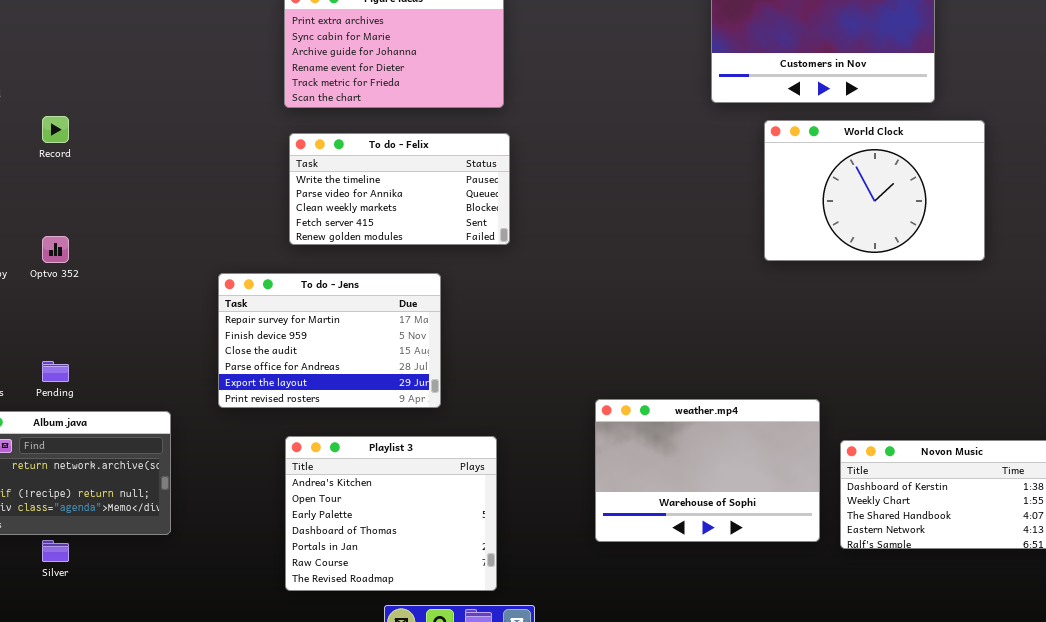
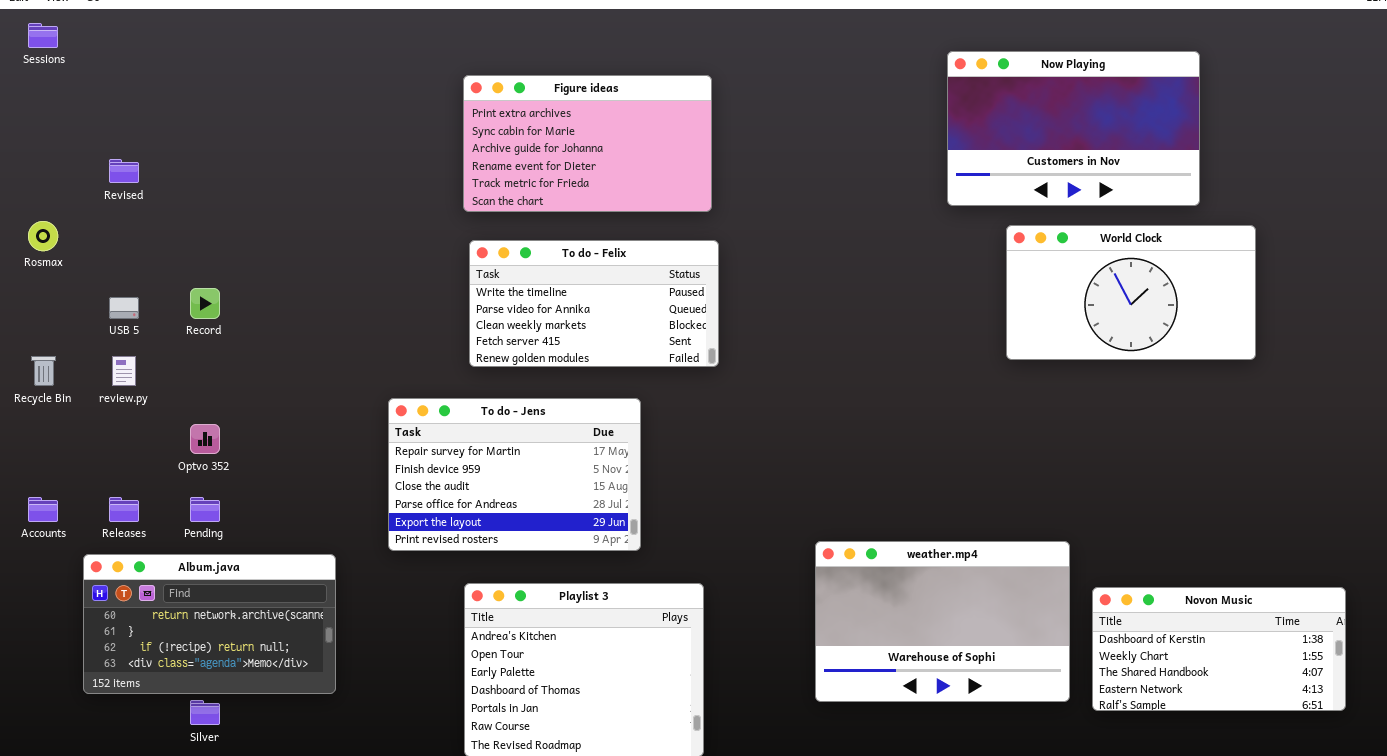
Record: [42,116,69,143] -> [190,288,220,319], moved
World Clock: [764,120,985,261] -> [1006,225,1256,360], resized
Optvo 352: [42,236,69,263] -> [190,424,220,454], moved

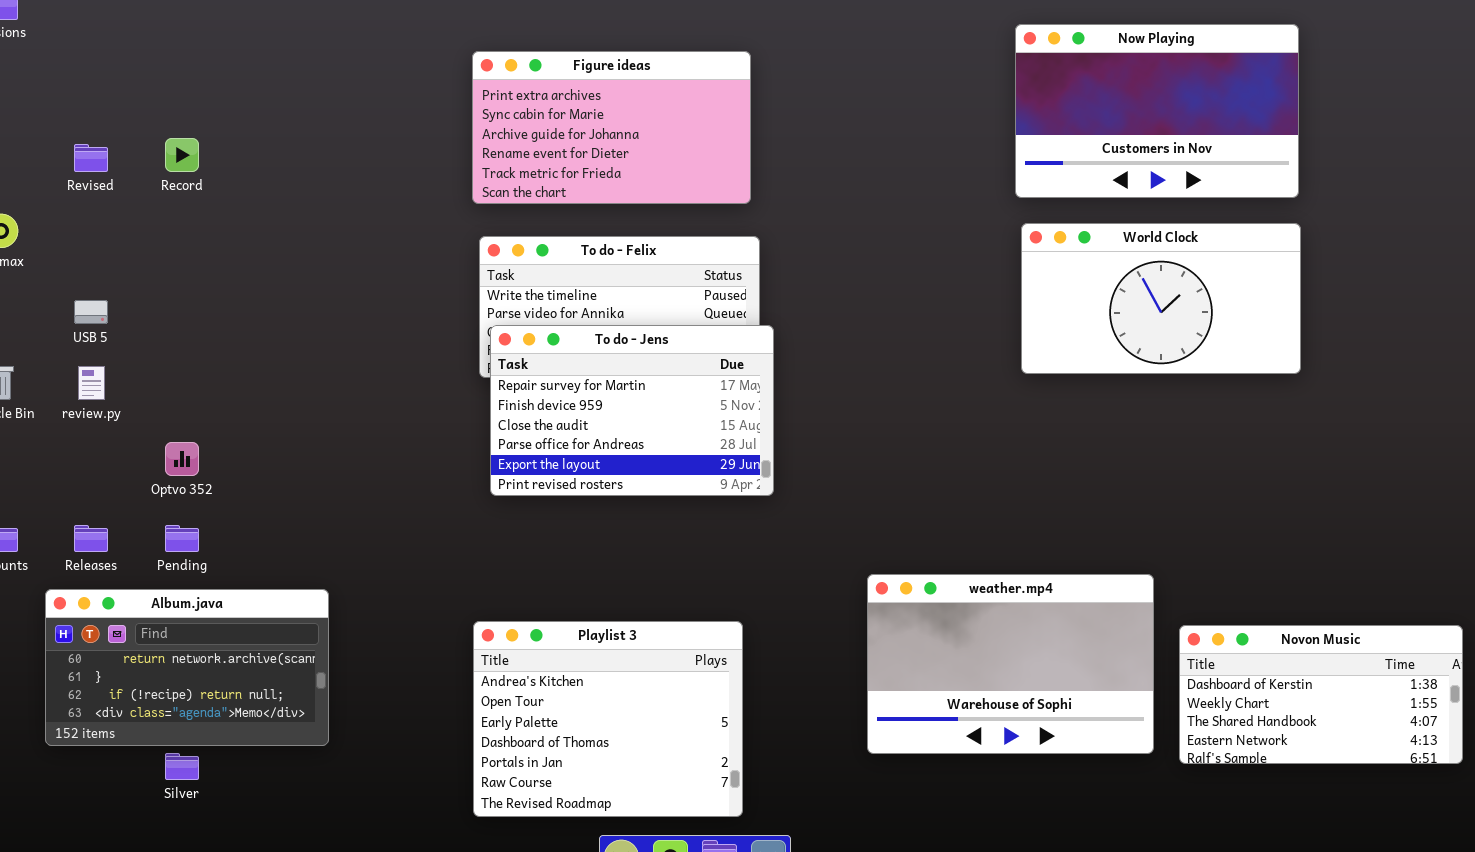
World Clock: [1006,225,1256,360] -> [1021,223,1301,374], moved
Record: [190,288,220,319] -> [165,138,199,172], moved
To do - Jens: [388,398,641,551] -> [490,325,774,496], moved

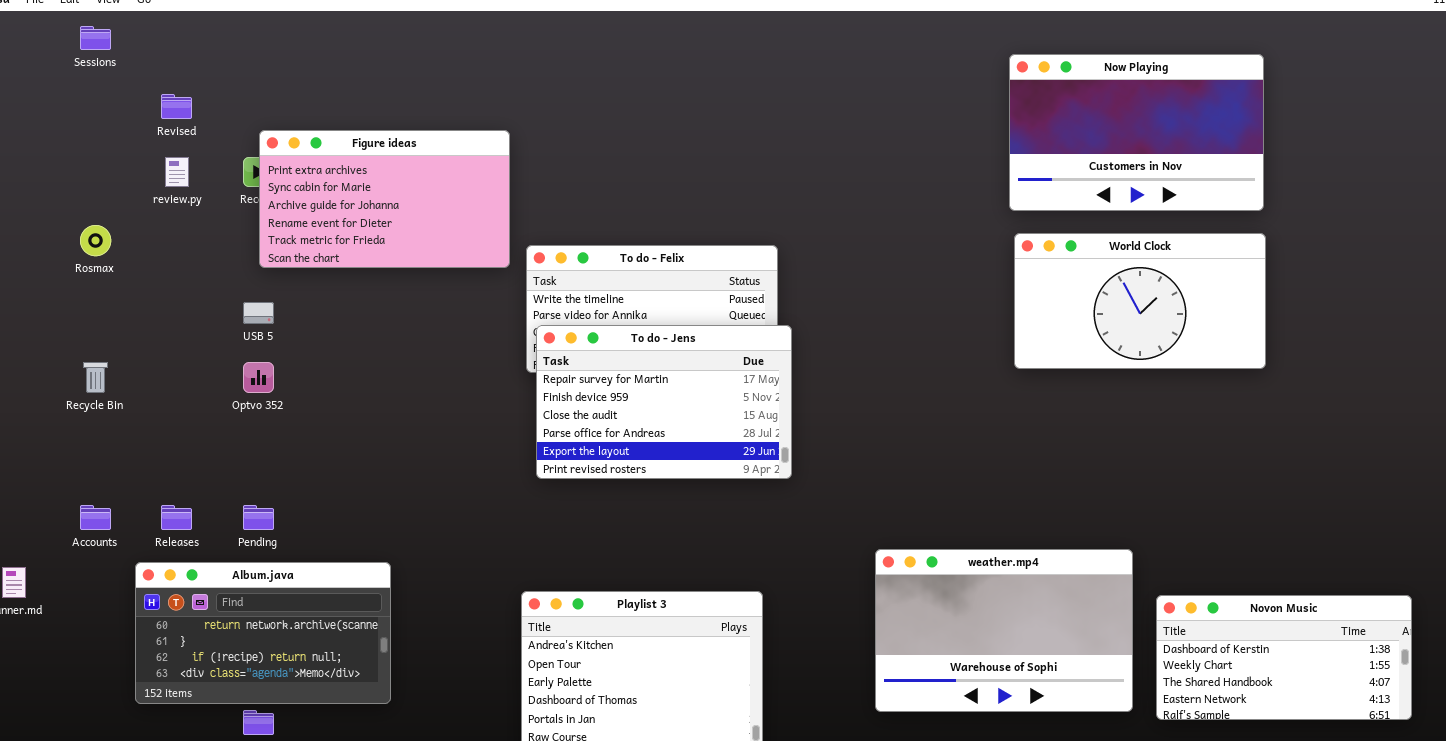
Figure ideas: [472,51,751,204] -> [259,130,510,268], moved
Revised: [74,144,108,172] -> [161,94,192,119], moved
USB 5: [74,300,108,324] -> [243,302,274,324], moved
review.py: [78,366,105,400] -> [165,157,189,187], moved
Optvo 352: [165,442,199,476] -> [243,362,274,393], moved

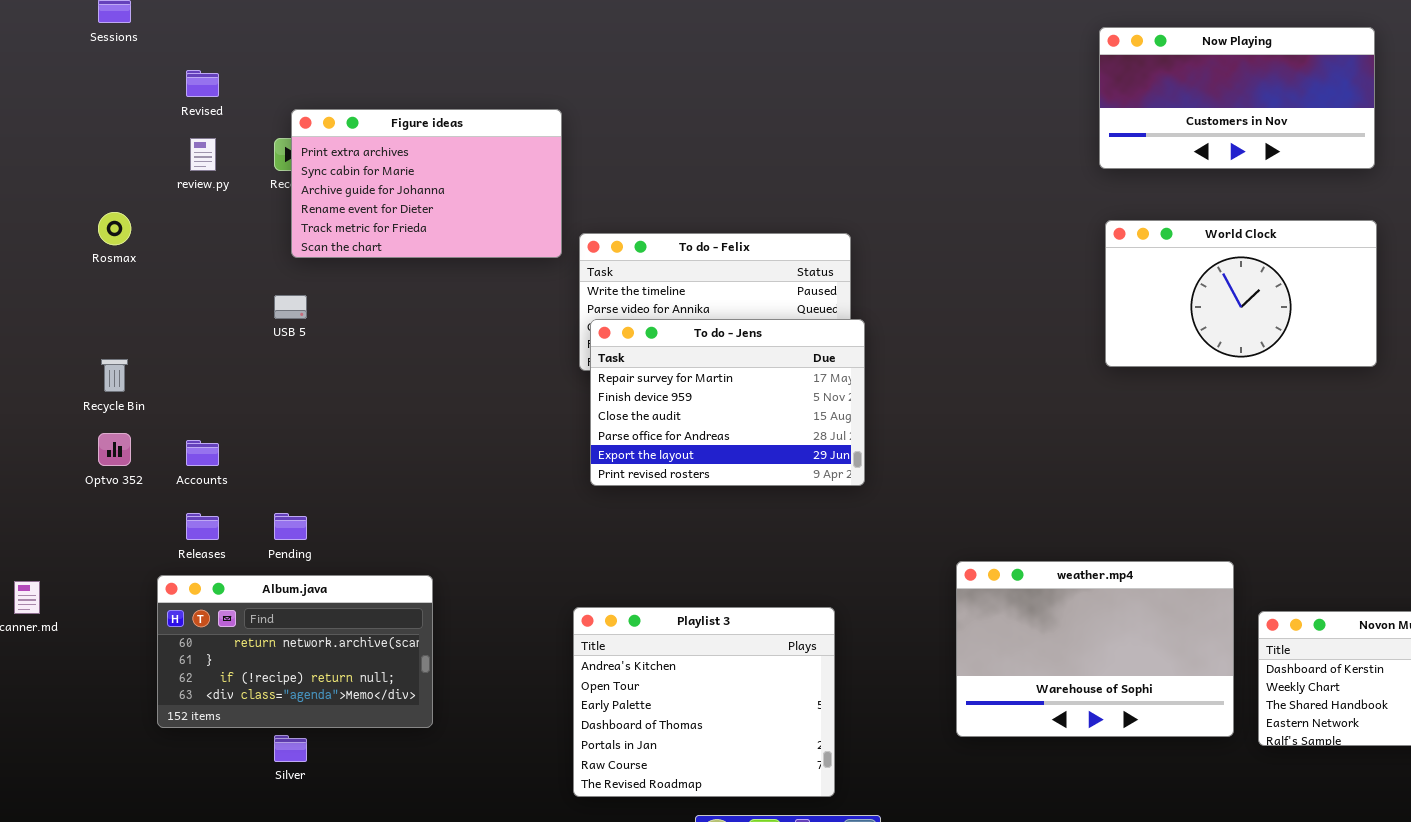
Now Playing: [1009,54,1264,211] -> [1099,27,1375,169], resized
Optvo 352: [243,362,274,393] -> [98,433,131,466], moved
Accounts: [80,505,111,530] -> [186,440,219,466], moved

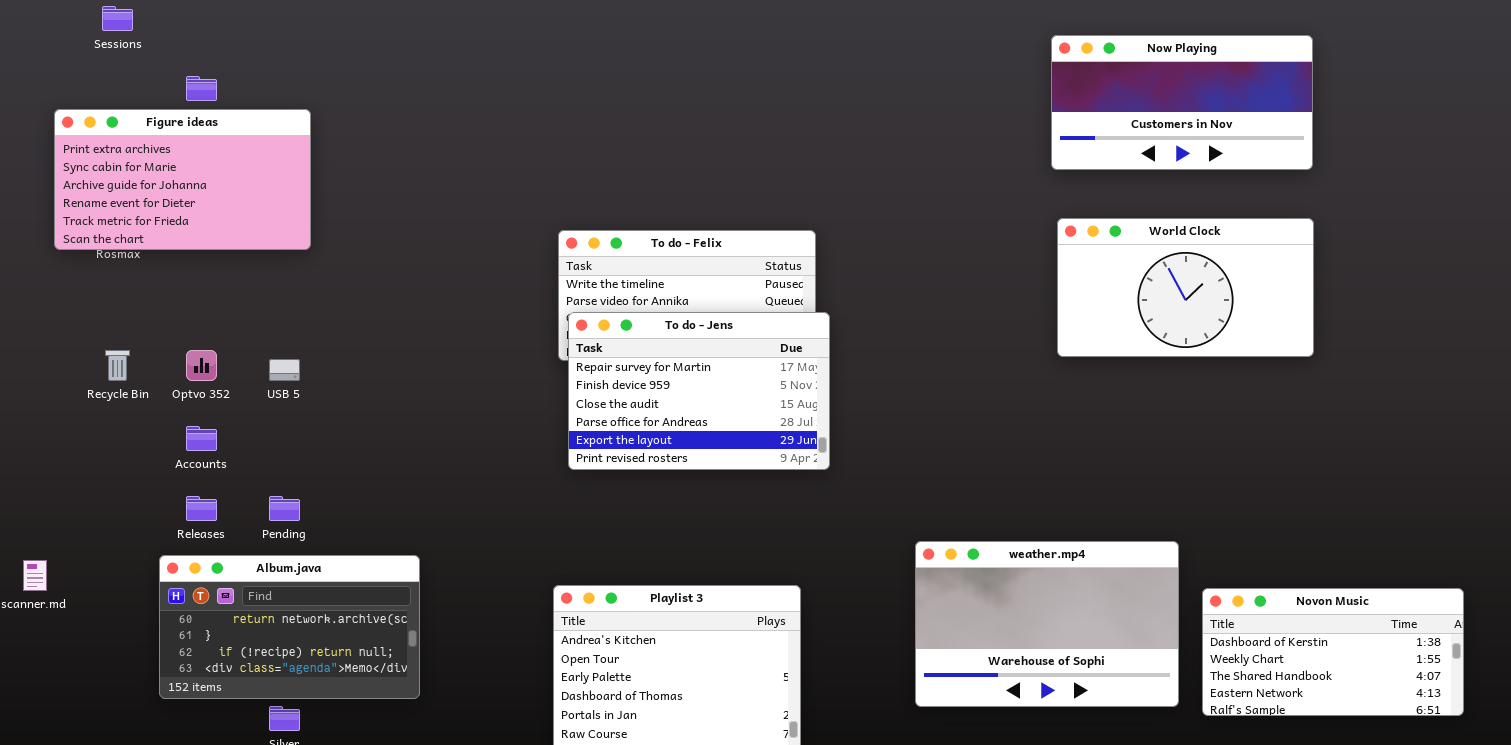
Figure ideas: [291,109,562,258] -> [54,109,311,250], moved
USB 5: [274,295,307,319] -> [269,359,300,381], moved
Optvo 352: [98,433,131,466] -> [186,350,217,381], moved

